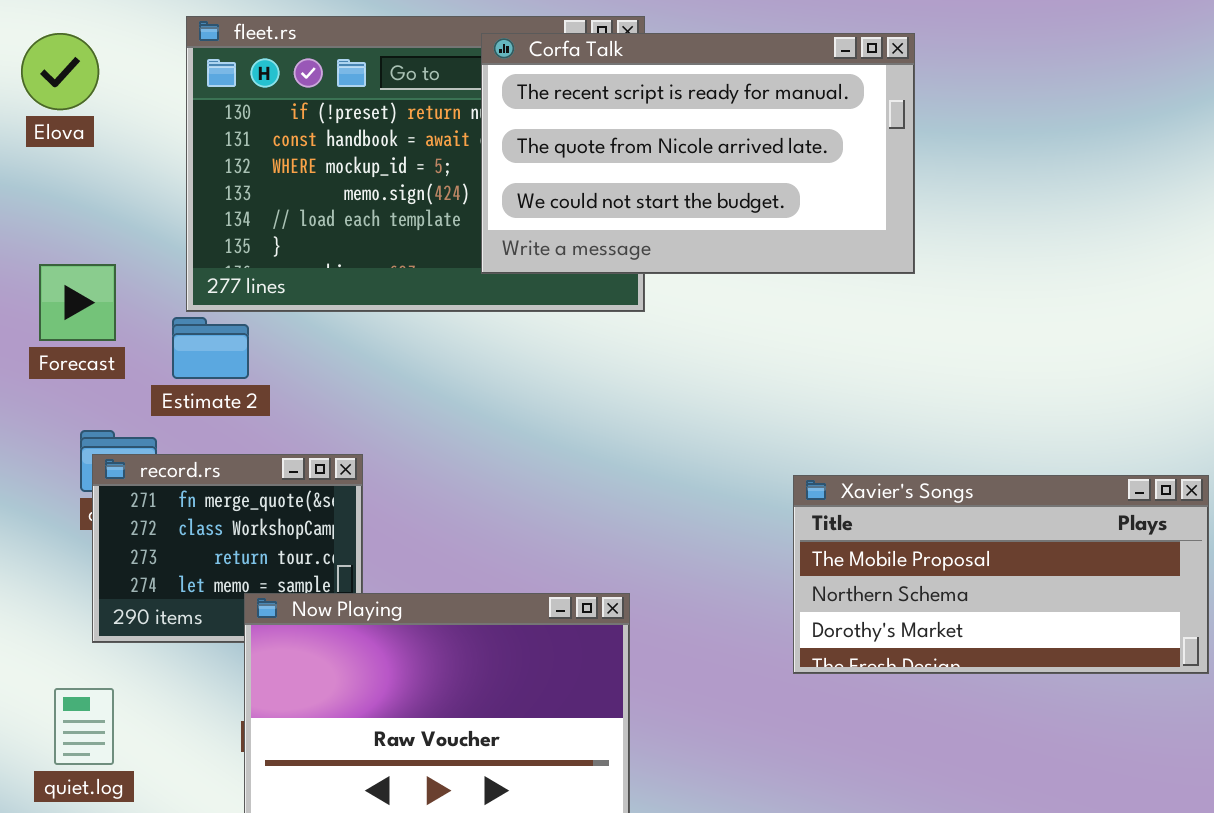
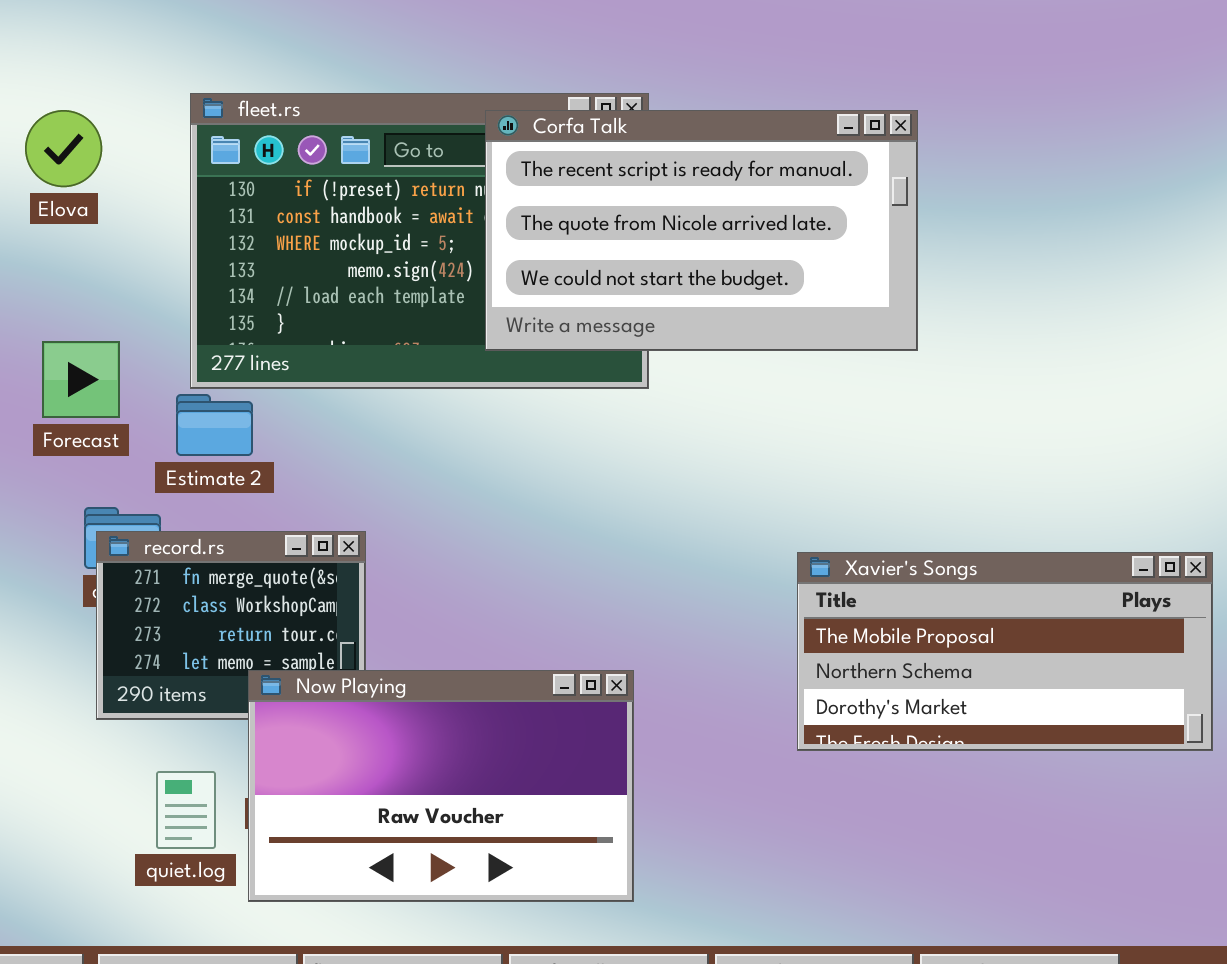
quiet.log: [54,688,114,765] -> [156,771,216,849], moved

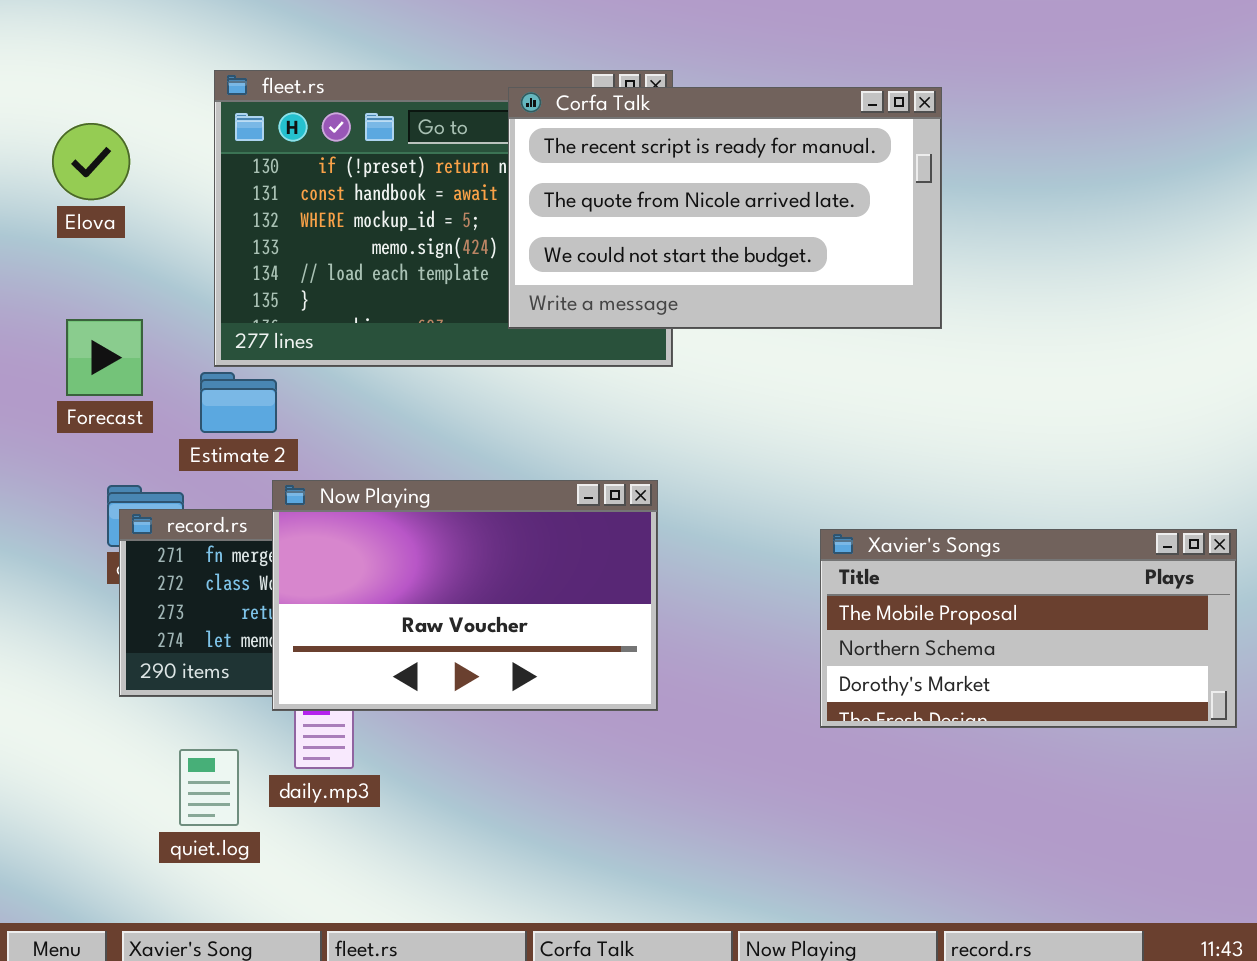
Elova: [25,110,102,187] -> [52,123,130,200], moved
Now Playing: [248,670,634,902] -> [272,480,658,711], moved

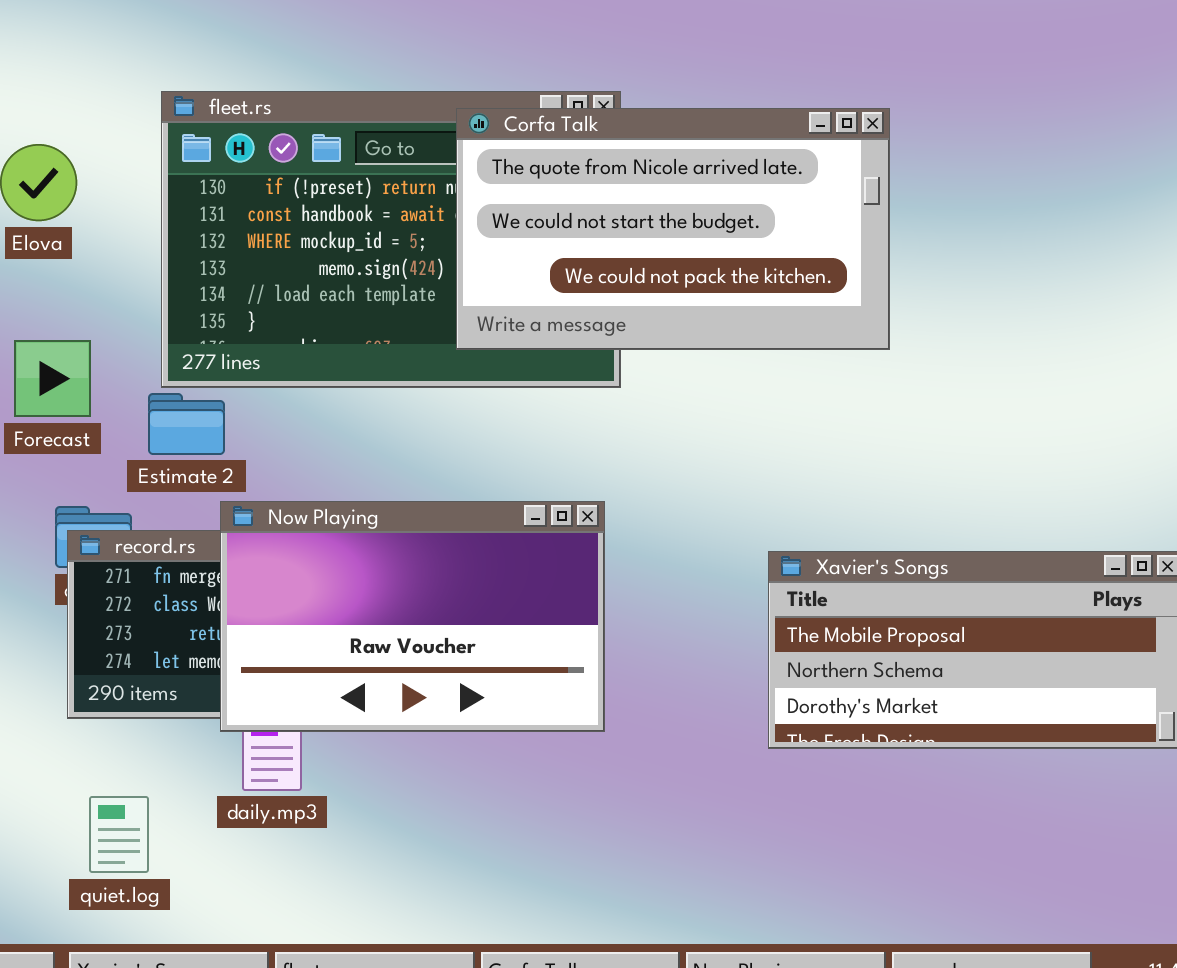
Corfa Talk: [508,87,942,329] -> [456,108,890,350], scrolled down 1 row
quiet.log: [179,749,239,826] -> [89,796,149,873], moved

